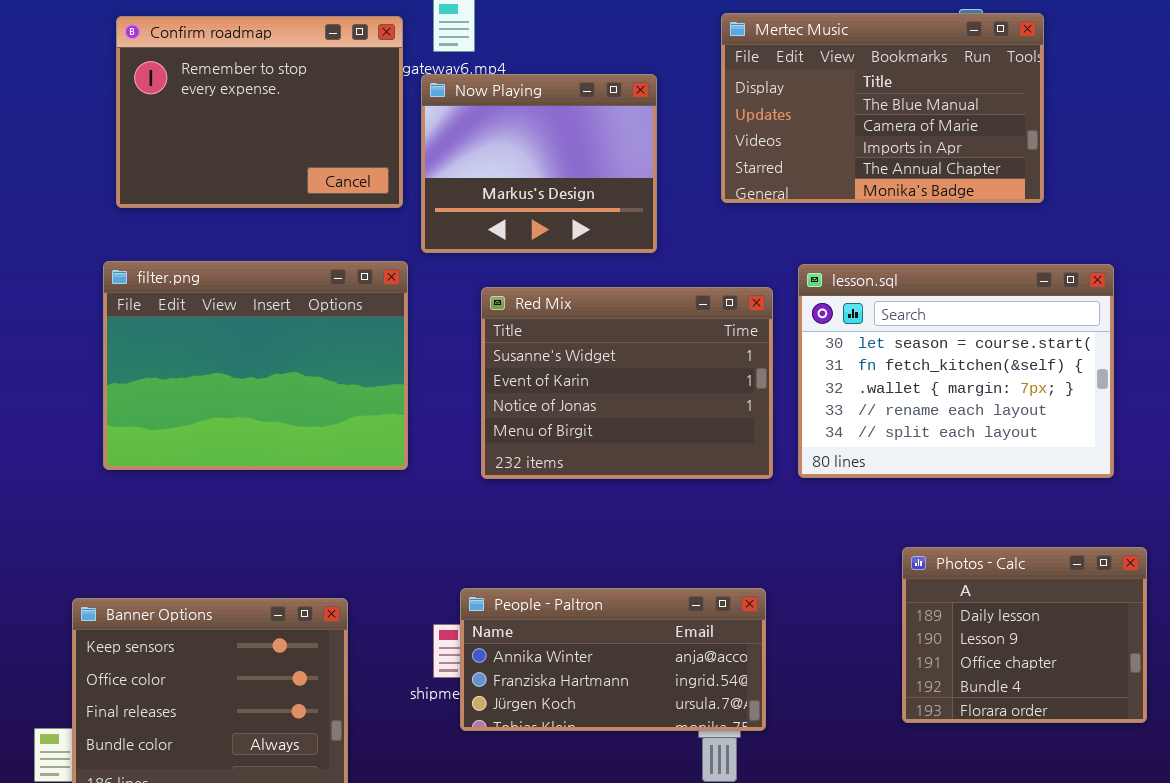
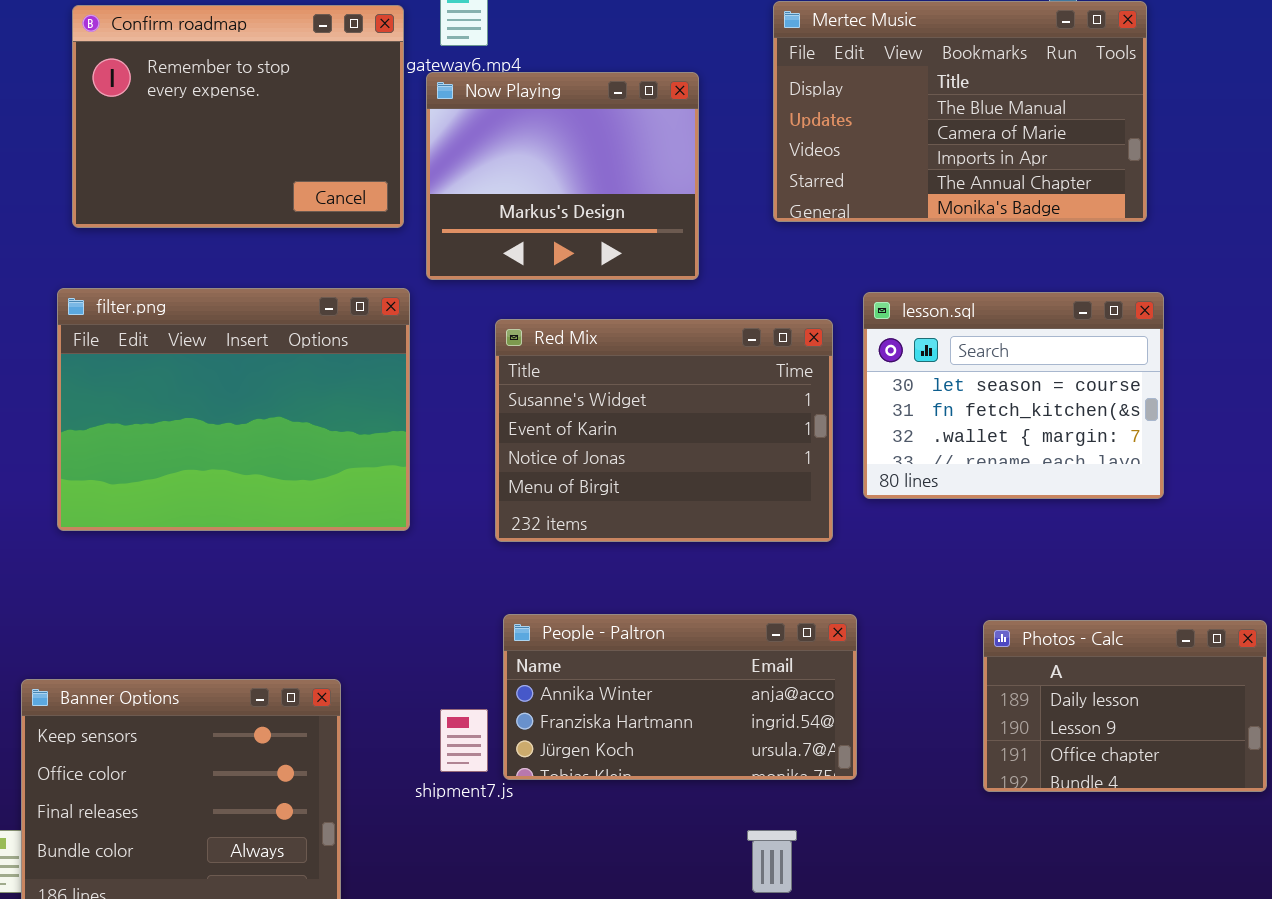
lesson.sql: [798,264,1114,478] -> [863,292,1164,499], resized
Photos - Calc: [902,547,1147,723] -> [983,620,1267,792], resized
People - Paltron: [460,588,766,731] -> [503,614,857,780], moved

